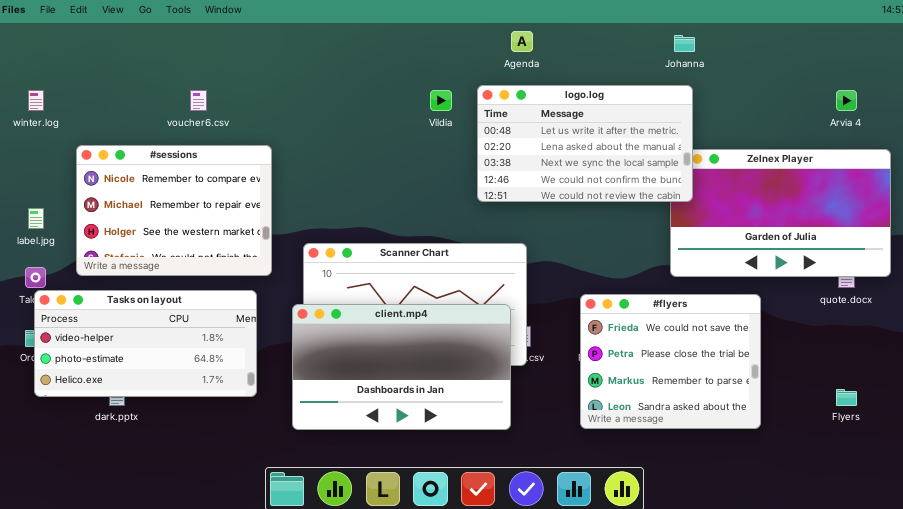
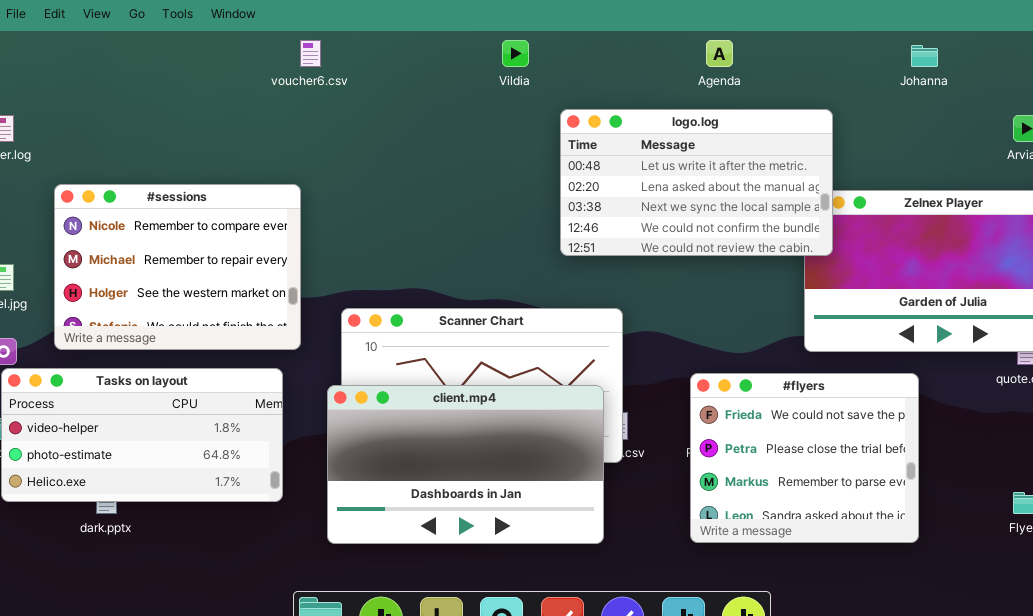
Agenda: [511,31,533,52] -> [706,40,733,67], moved
Johanna: [674,35,695,52] -> [911,45,938,67], moved
voucher6.csv: [190,90,207,111] -> [300,40,321,67], moved
Vildia: [430,90,452,111] -> [502,40,529,67], moved

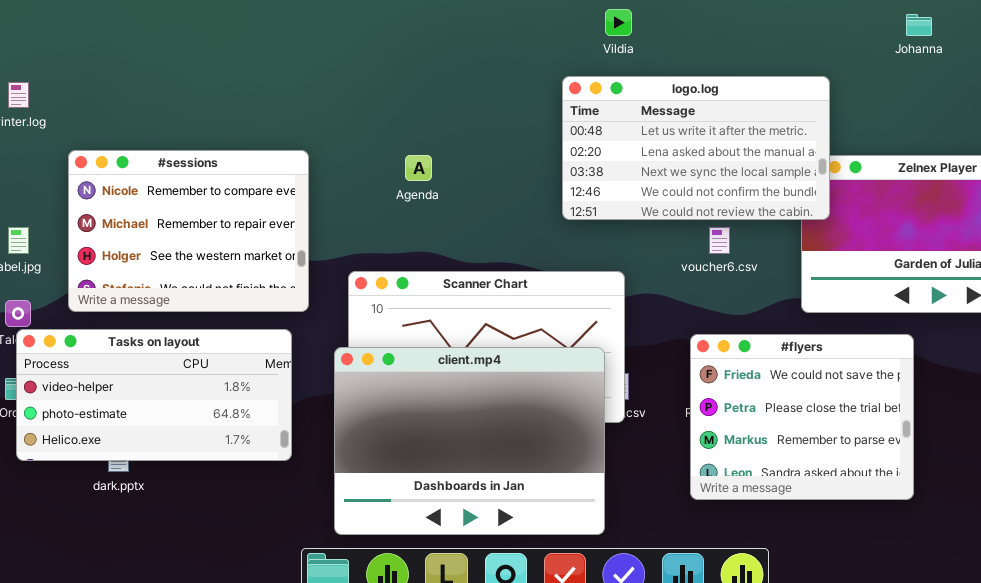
voucher6.csv: [300,40,321,67] -> [709,227,730,254], moved
Vildia: [502,40,529,67] -> [605,9,632,36], moved
Agenda: [706,40,733,67] -> [405,155,432,181], moved
client.mp4: [327,385,604,544] -> [334,347,605,535], resized

